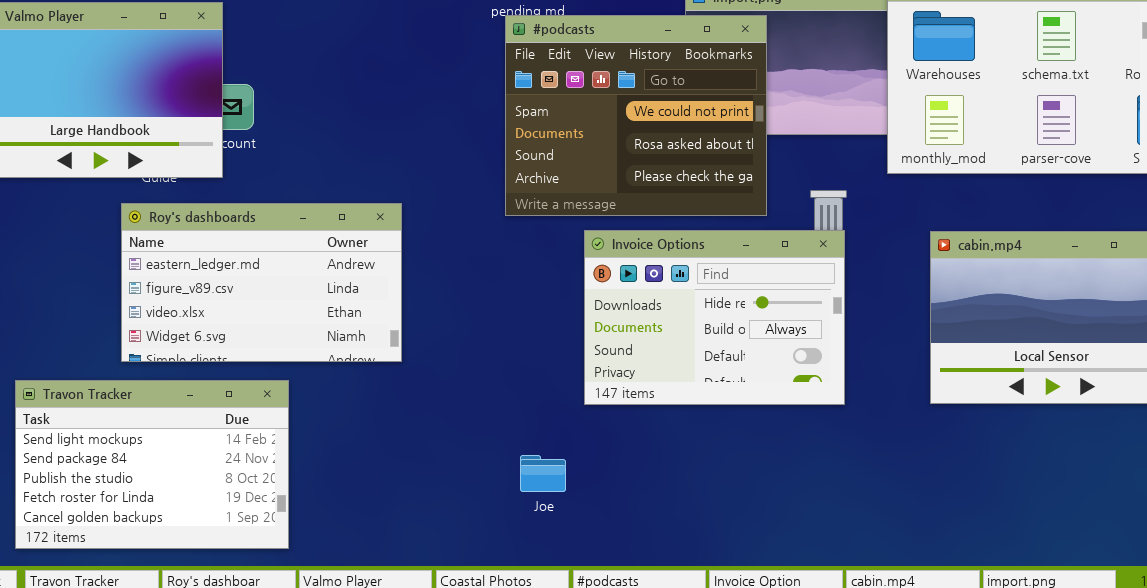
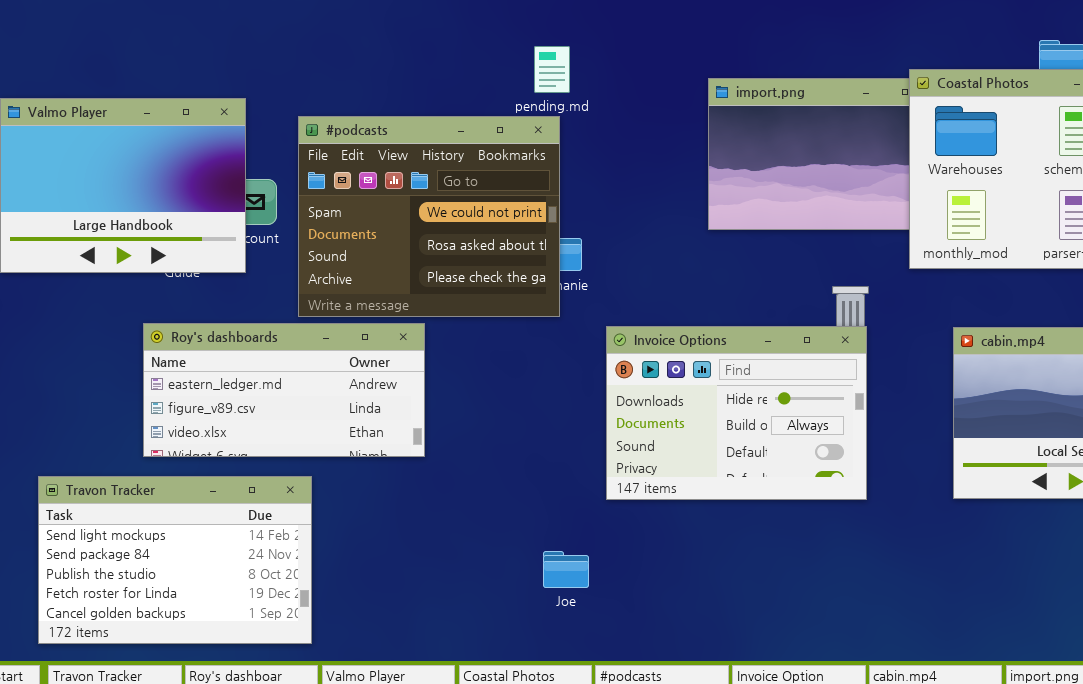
#podcasts: [505,15,767,216] -> [298,116,560,317], moved
Roy's dashboards: [121,203,402,362] -> [143,323,425,457], resized

